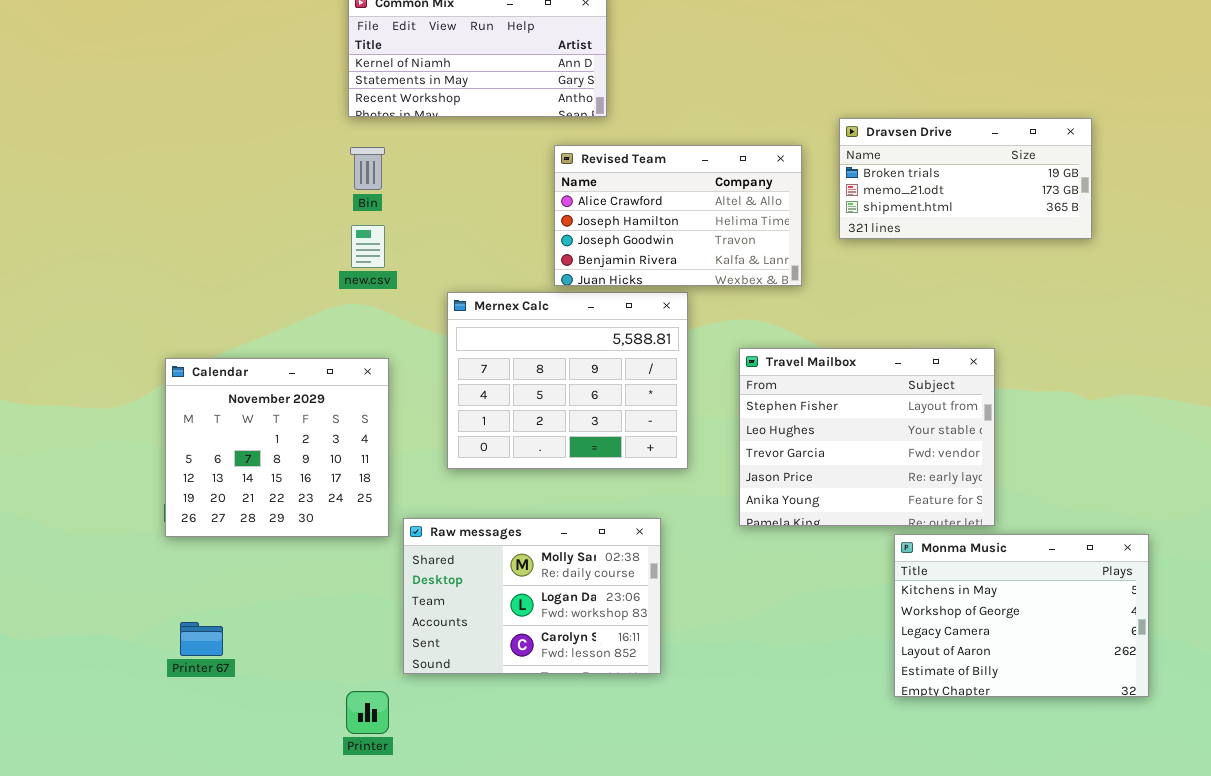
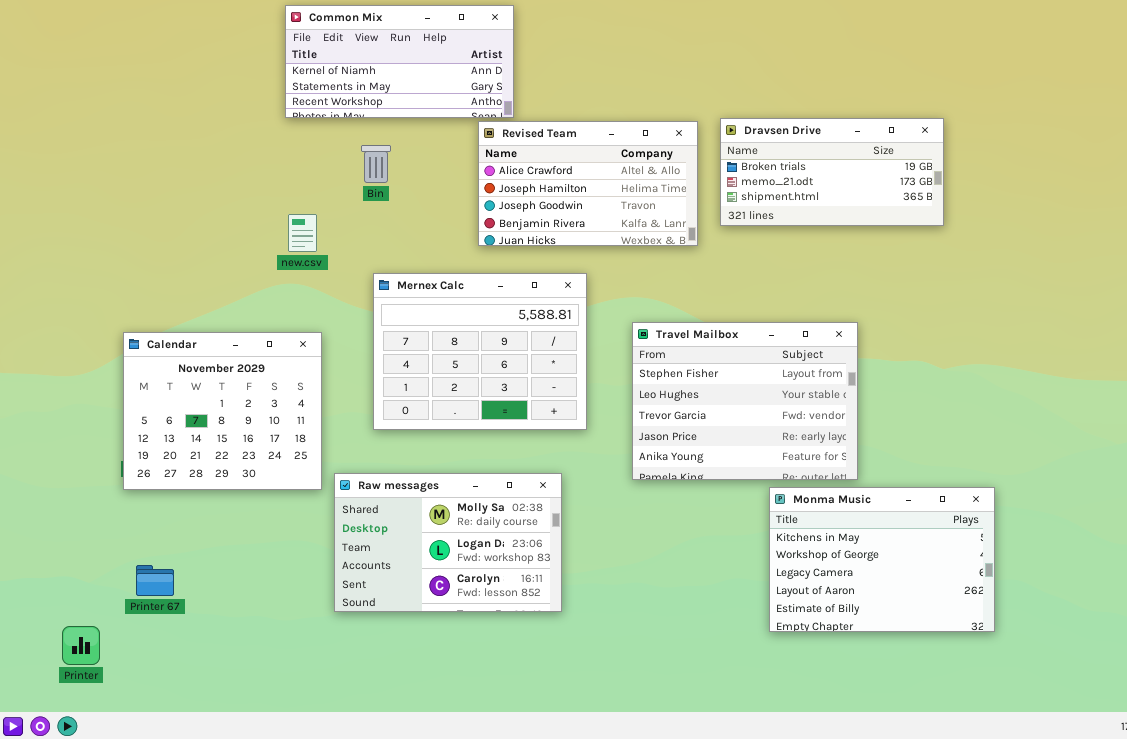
Revised Team: [554,145,802,286] -> [478,121,698,246], moved
Bin: [350,147,385,190] -> [361,145,391,183], moved
Printer: [346,691,389,734] -> [62,626,100,665], moved

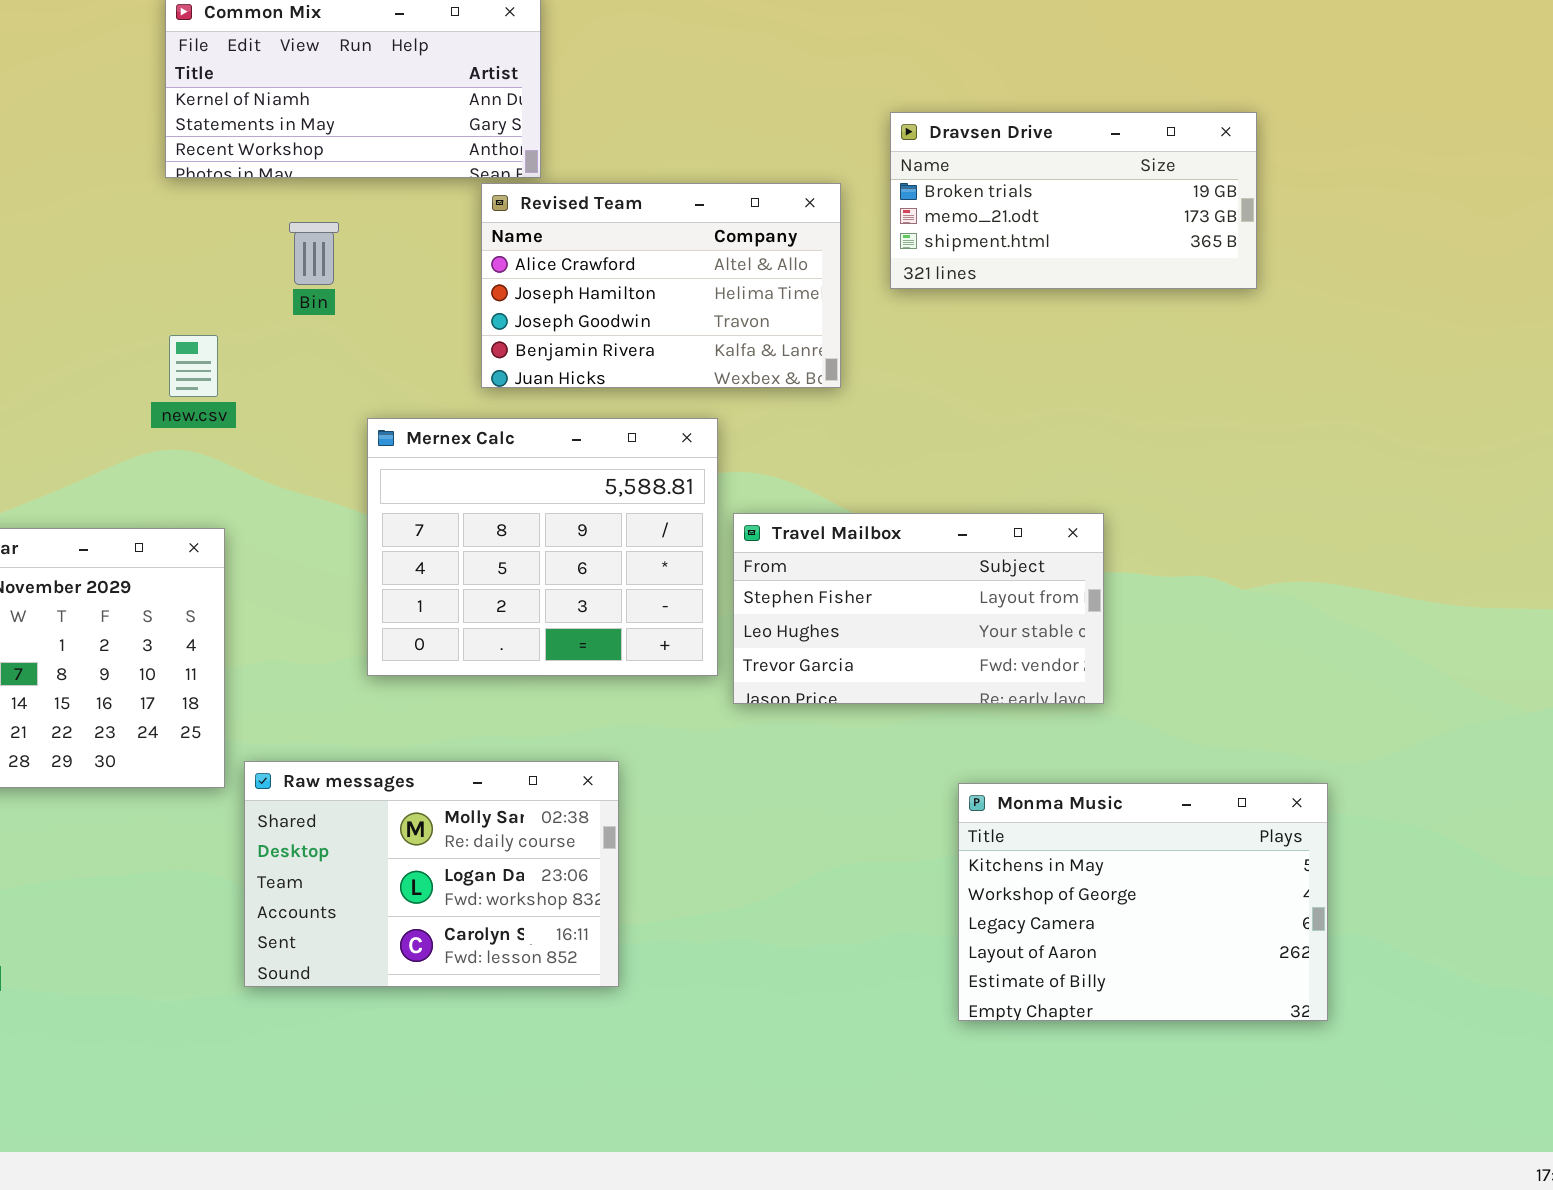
Dravsen Drive: [720,118,944,226] -> [890,112,1257,289], moved
Mernex Calc: [373,273,587,430] -> [367,418,718,676], moved
Travel Mailbox: [632,322,858,480] -> [733,513,1104,704], resized

